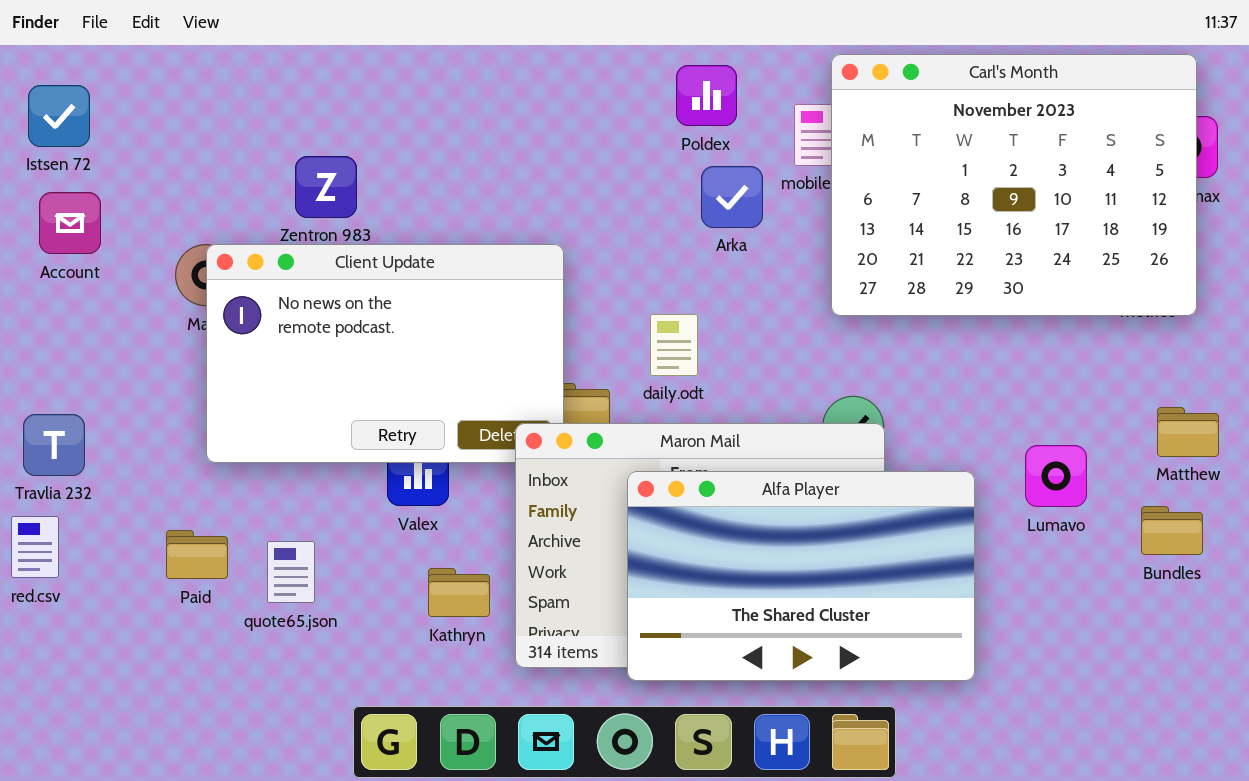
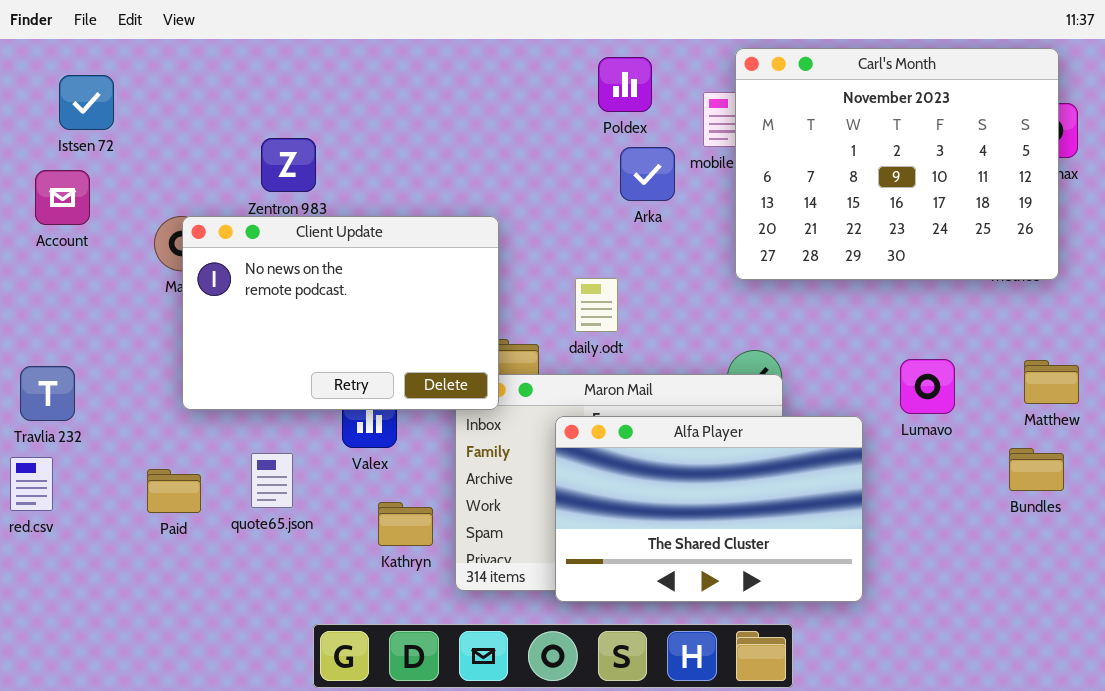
Istsen 72: [28,85,90,147] -> [59,75,114,130], moved
Client Update: [206,244,564,463] -> [182,216,499,410], raised
Lumavo: [1025,445,1087,507] -> [900,359,955,414], moved
quote65.json: [267,541,315,603] -> [251,453,293,508], moved

